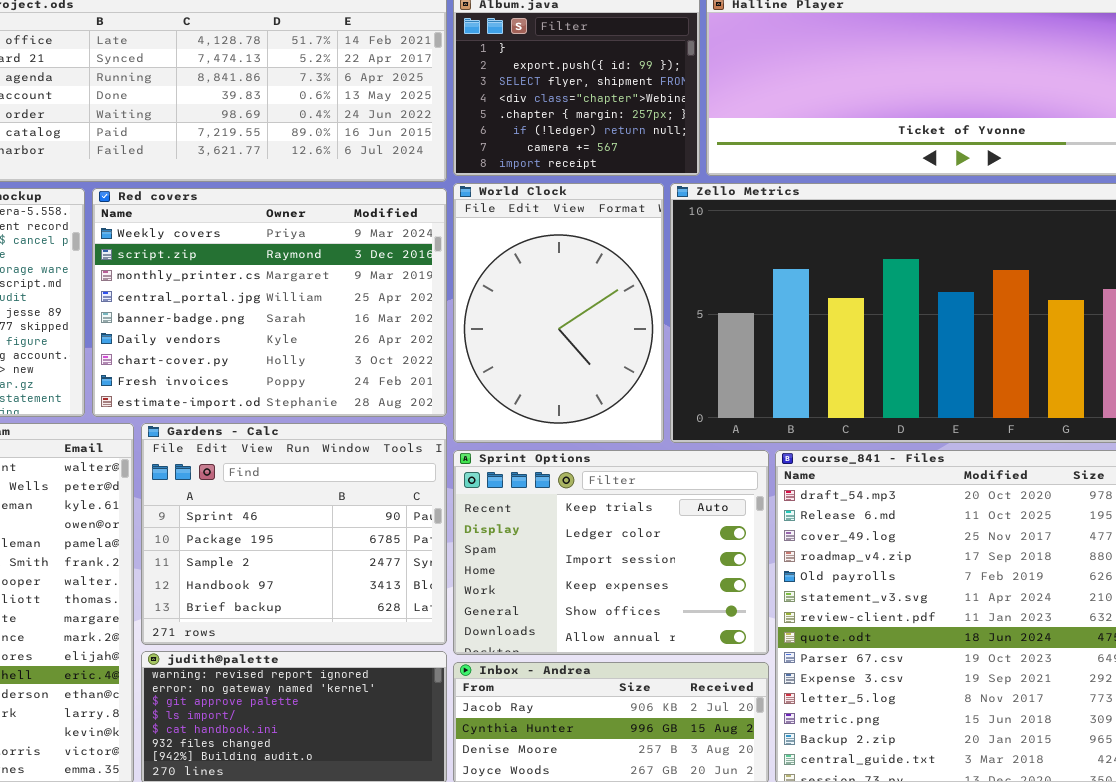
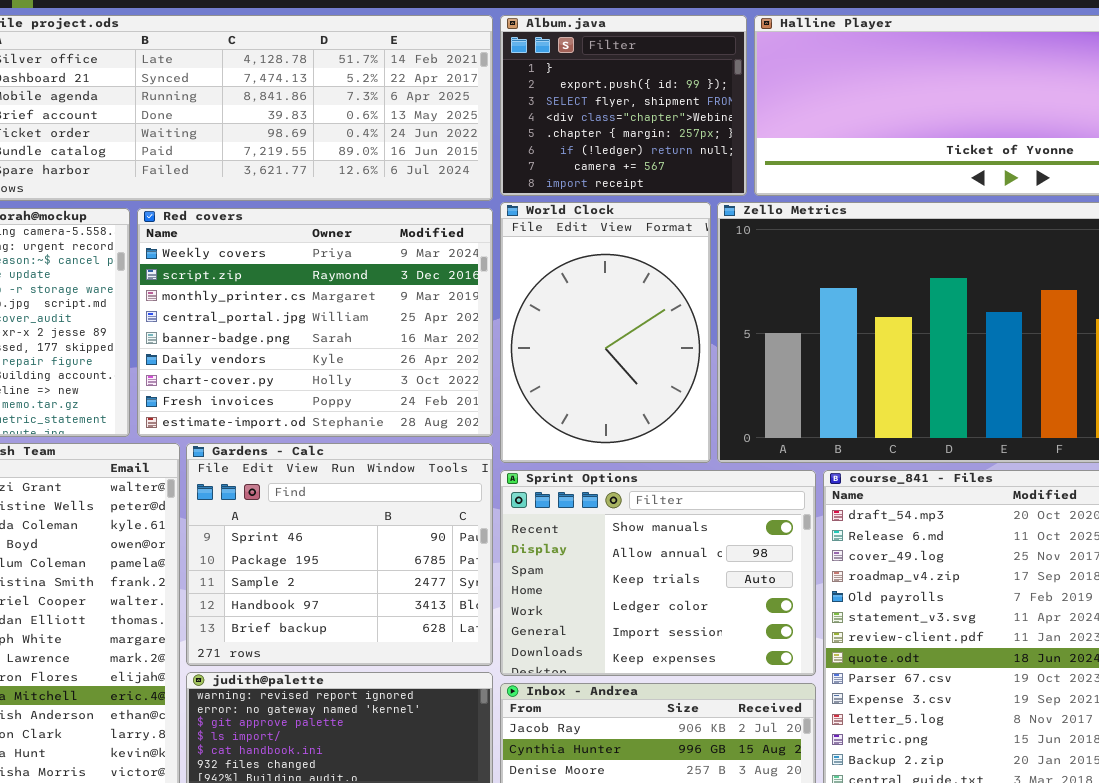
Sprint Options: [453,450,769,655] -> [500,470,816,676], scrolled up 2 rows

